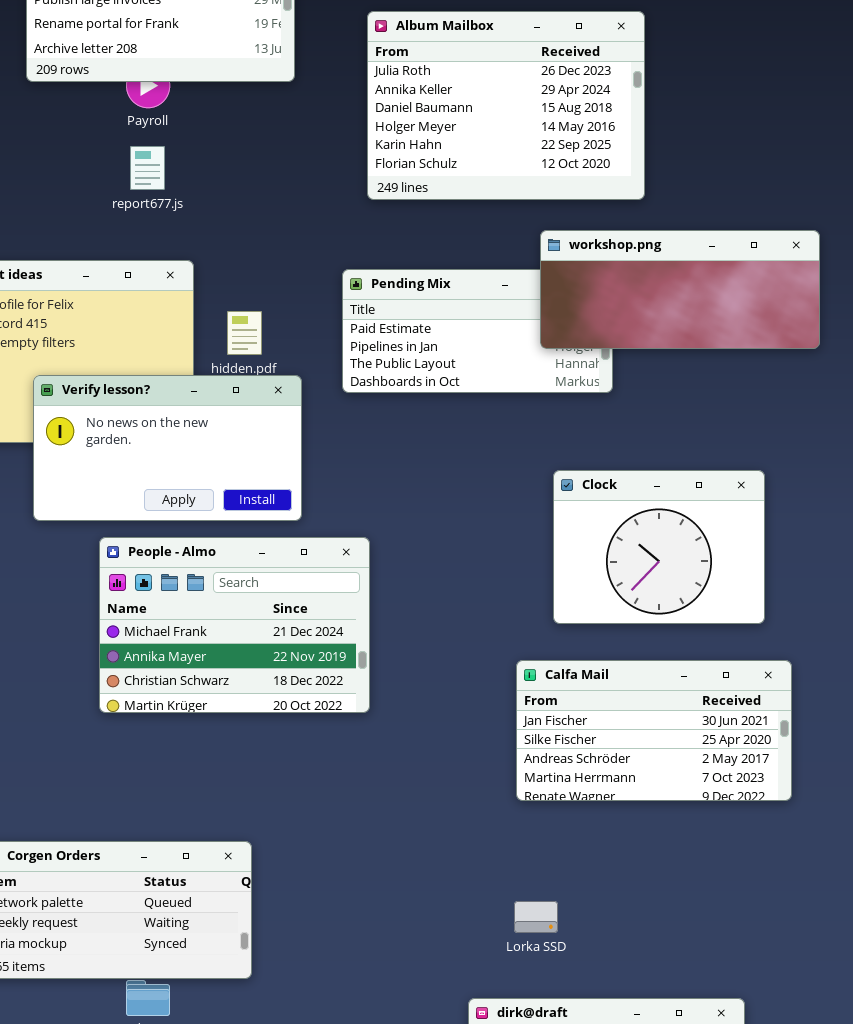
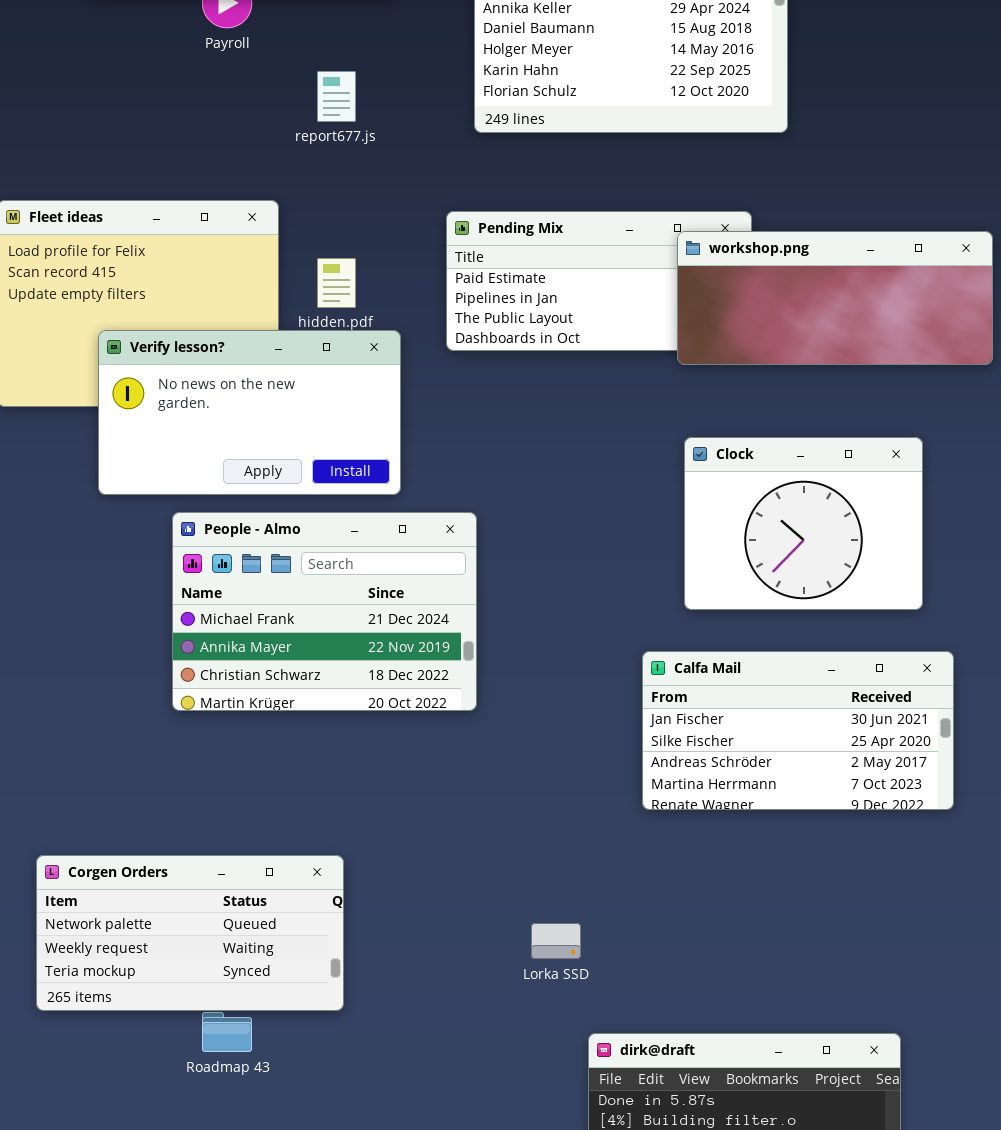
report677.js: [130,146,165,190] -> [317,71,356,122], moved
workshop.png: [540,230,820,349] -> [677,231,993,365], moved
Lorka SSD: [514,901,558,933] -> [531,923,581,959], moved

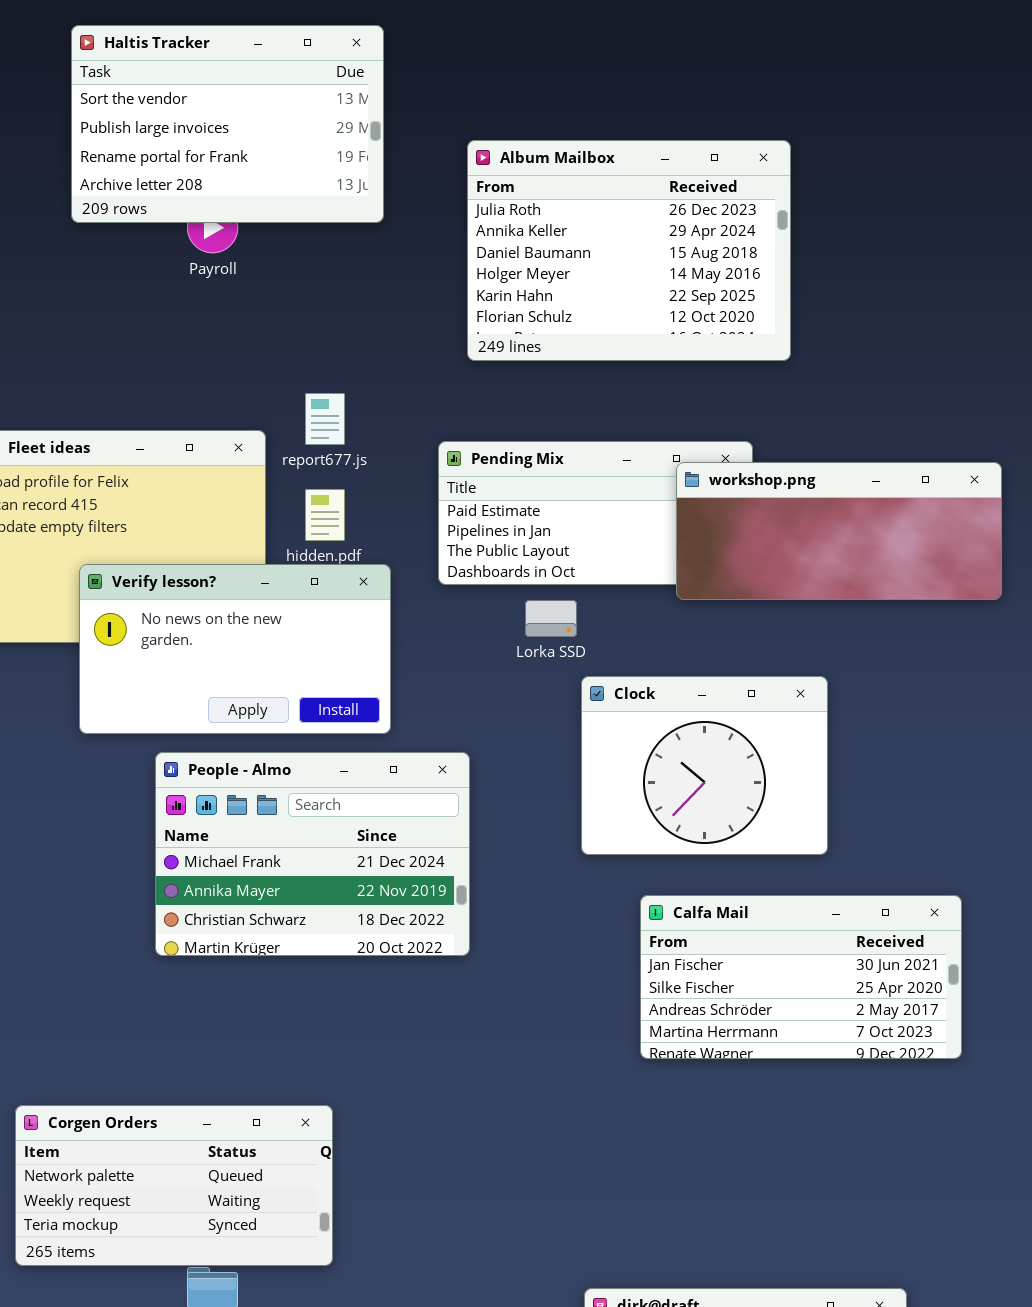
report677.js: [317,71,356,122] -> [305,393,345,445], moved
Clock: [684,437,923,610] -> [581,676,828,855], moved
Lorka SSD: [531,923,581,959] -> [525,600,577,637], moved

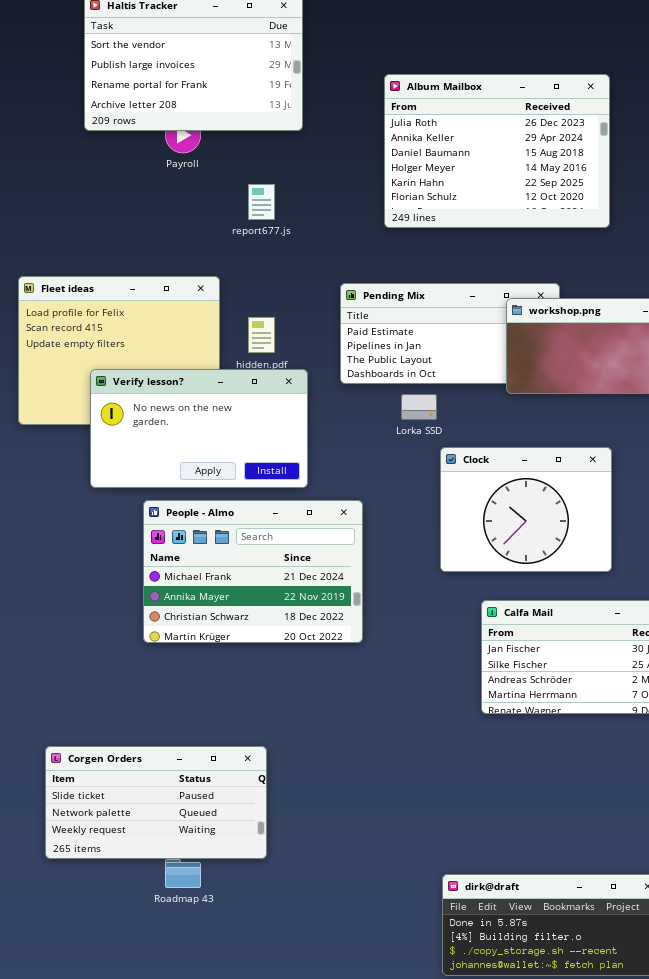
Album Mailbox: [467,140,791,361] -> [384,74,610,228], moved
report677.js: [305,393,345,445] -> [248,184,275,220], moved
Corgen Orders: [15,1105,333,1266] -> [45,746,267,859], scrolled up 1 row

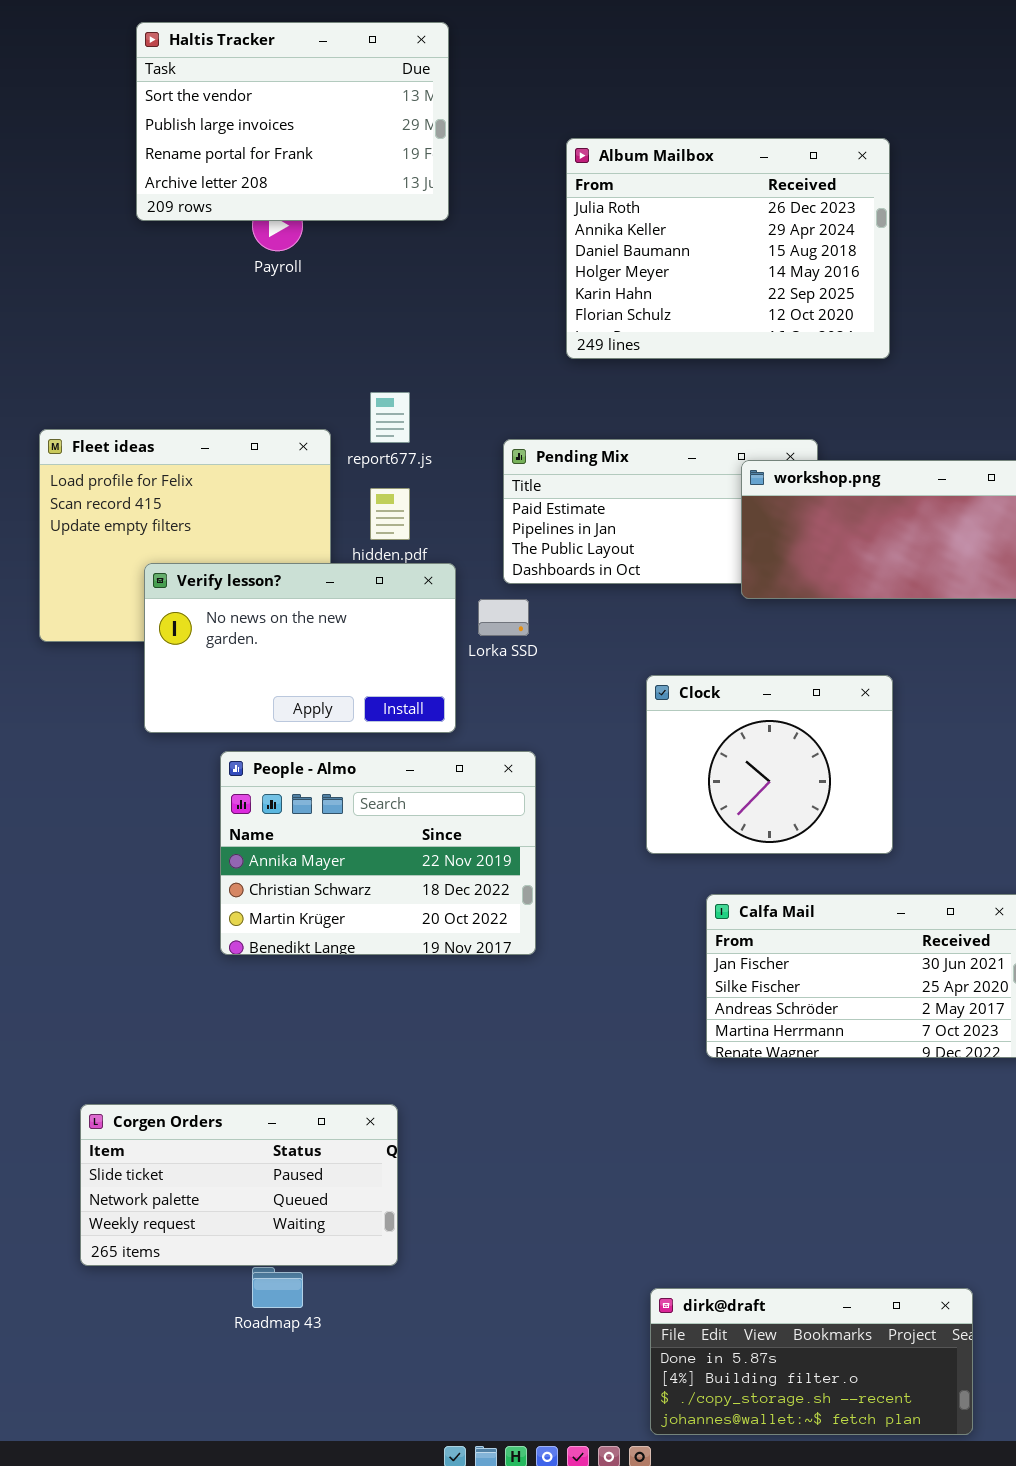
report677.js: [248,184,275,220] -> [370,392,410,443], moved
Lorka SSD: [401,394,437,420] -> [478,599,529,636], moved
People - Almo: [143,500,363,643] -> [220,751,536,955], scrolled down 1 row

